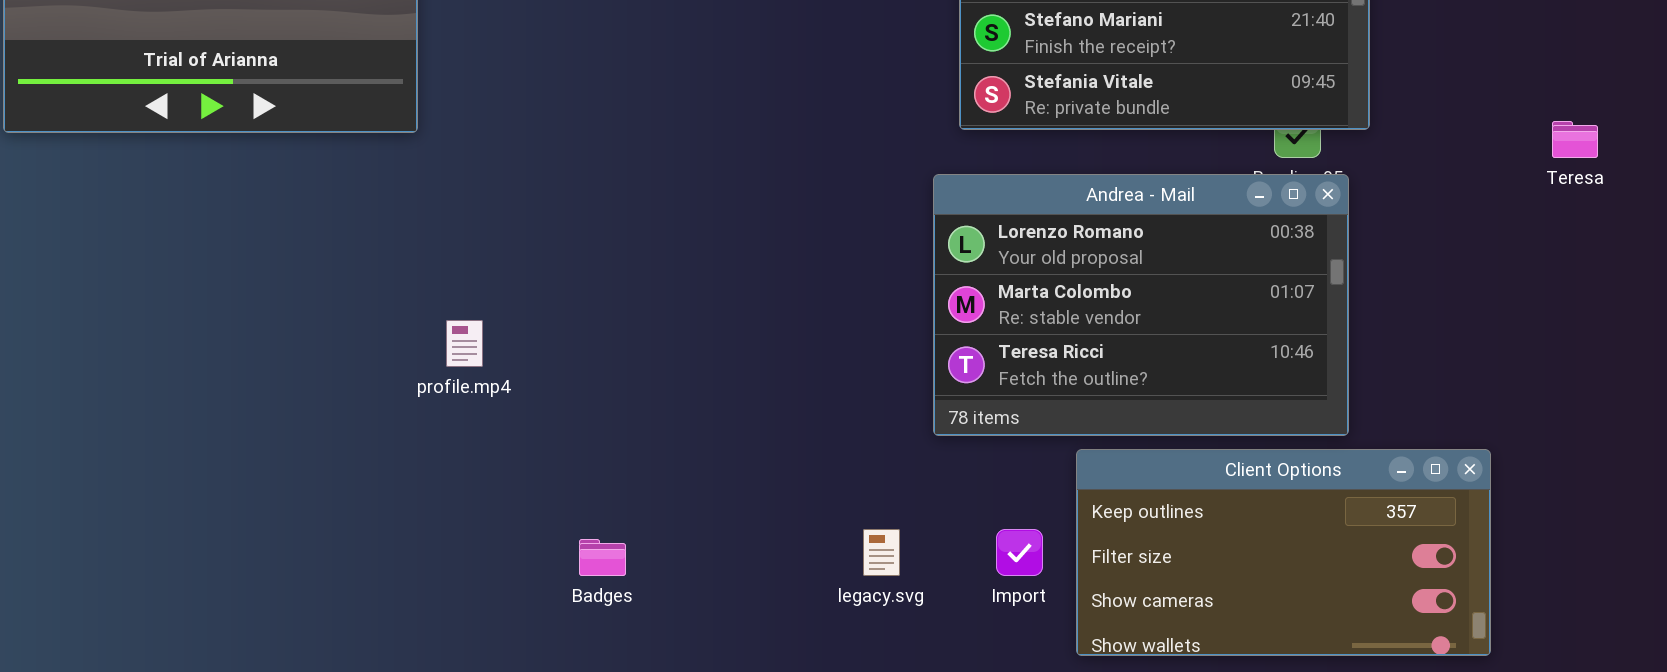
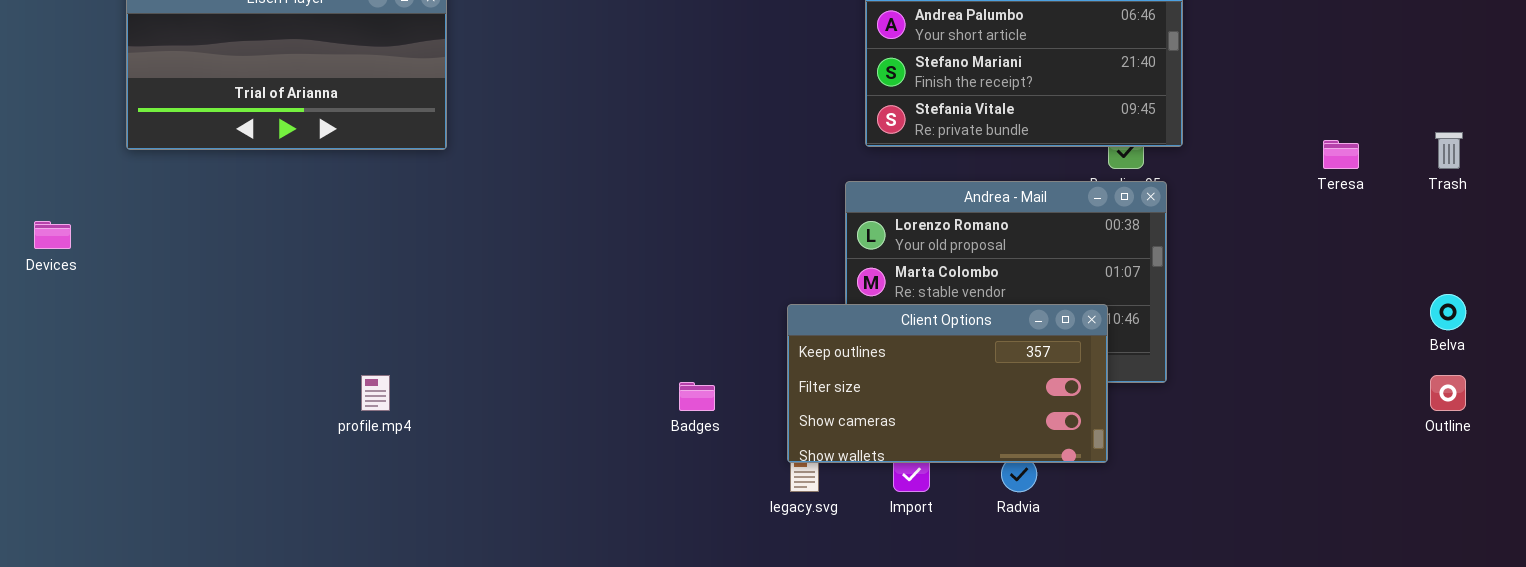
profile.mp4: [446,320,483,367] -> [361,375,390,411], moved
Client Options: [1076,449,1491,656] -> [787,304,1108,463], moved
Badges: [579,539,626,576] -> [679,382,715,411], moved

